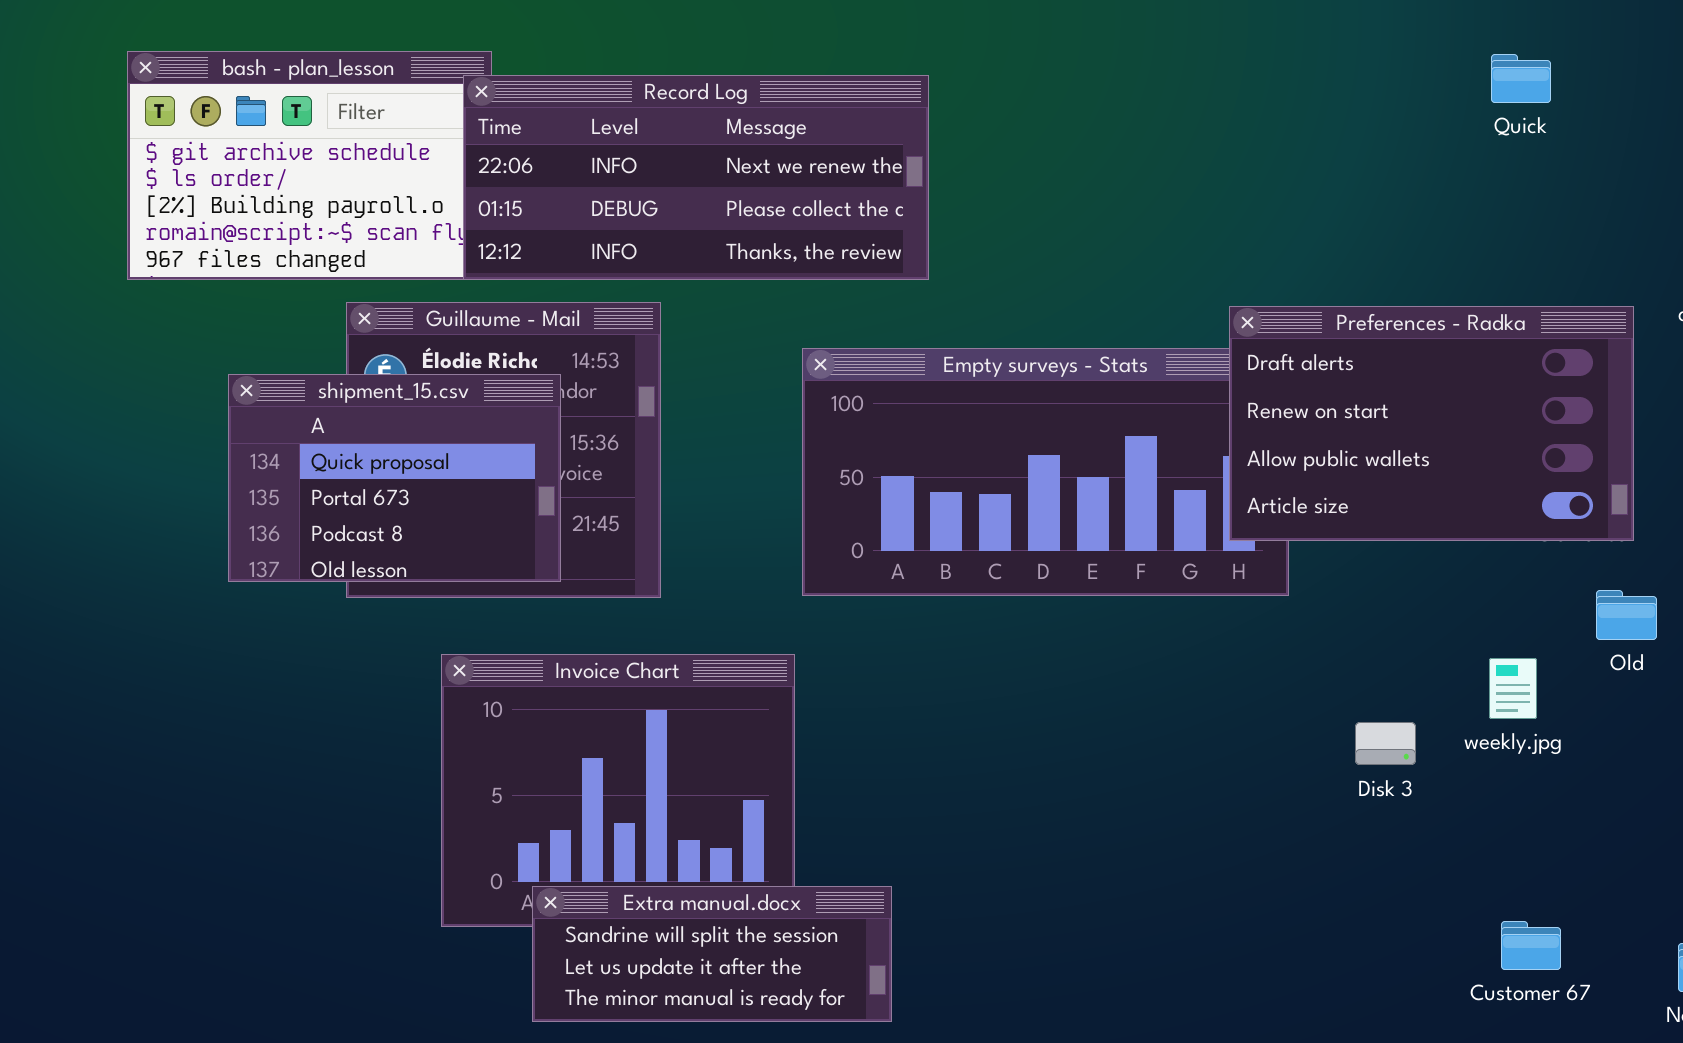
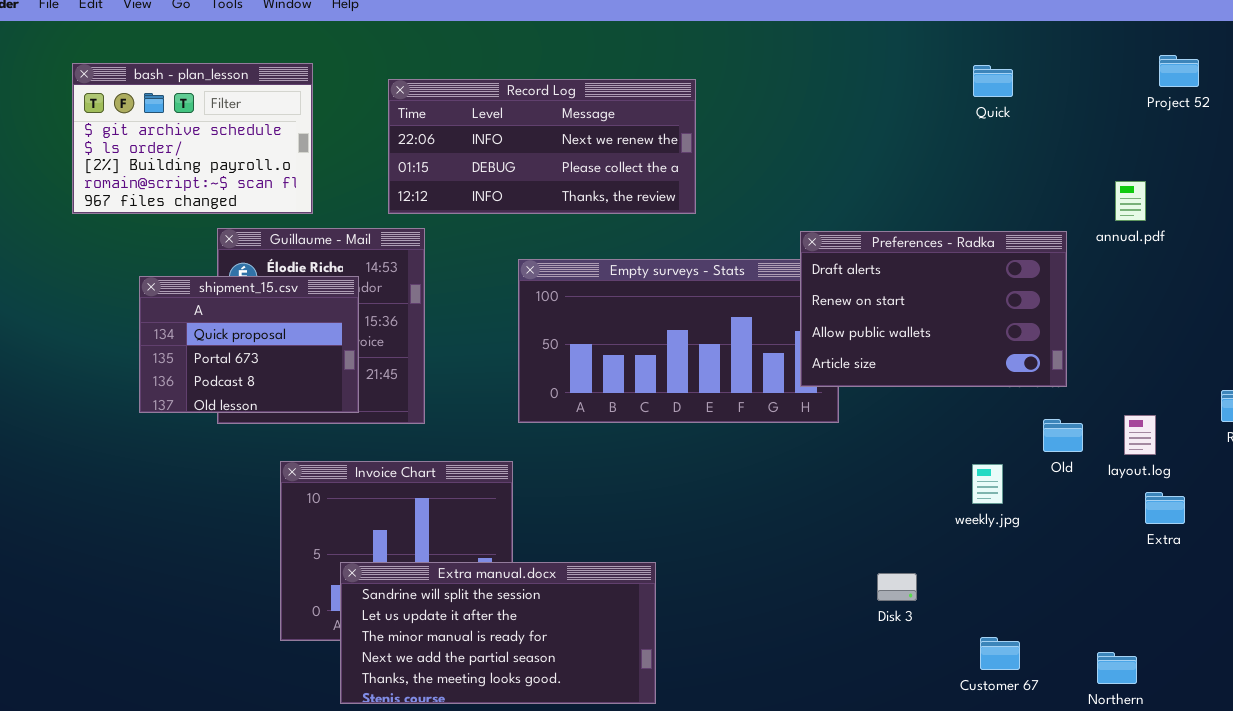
Record Log: [463,75,929,280] -> [388,79,696,214], moved
Disk 3: [1355,722,1416,765] -> [877,573,917,601], moved
Extra manual.docx: [532,886,892,1022] -> [340,562,656,704], resized

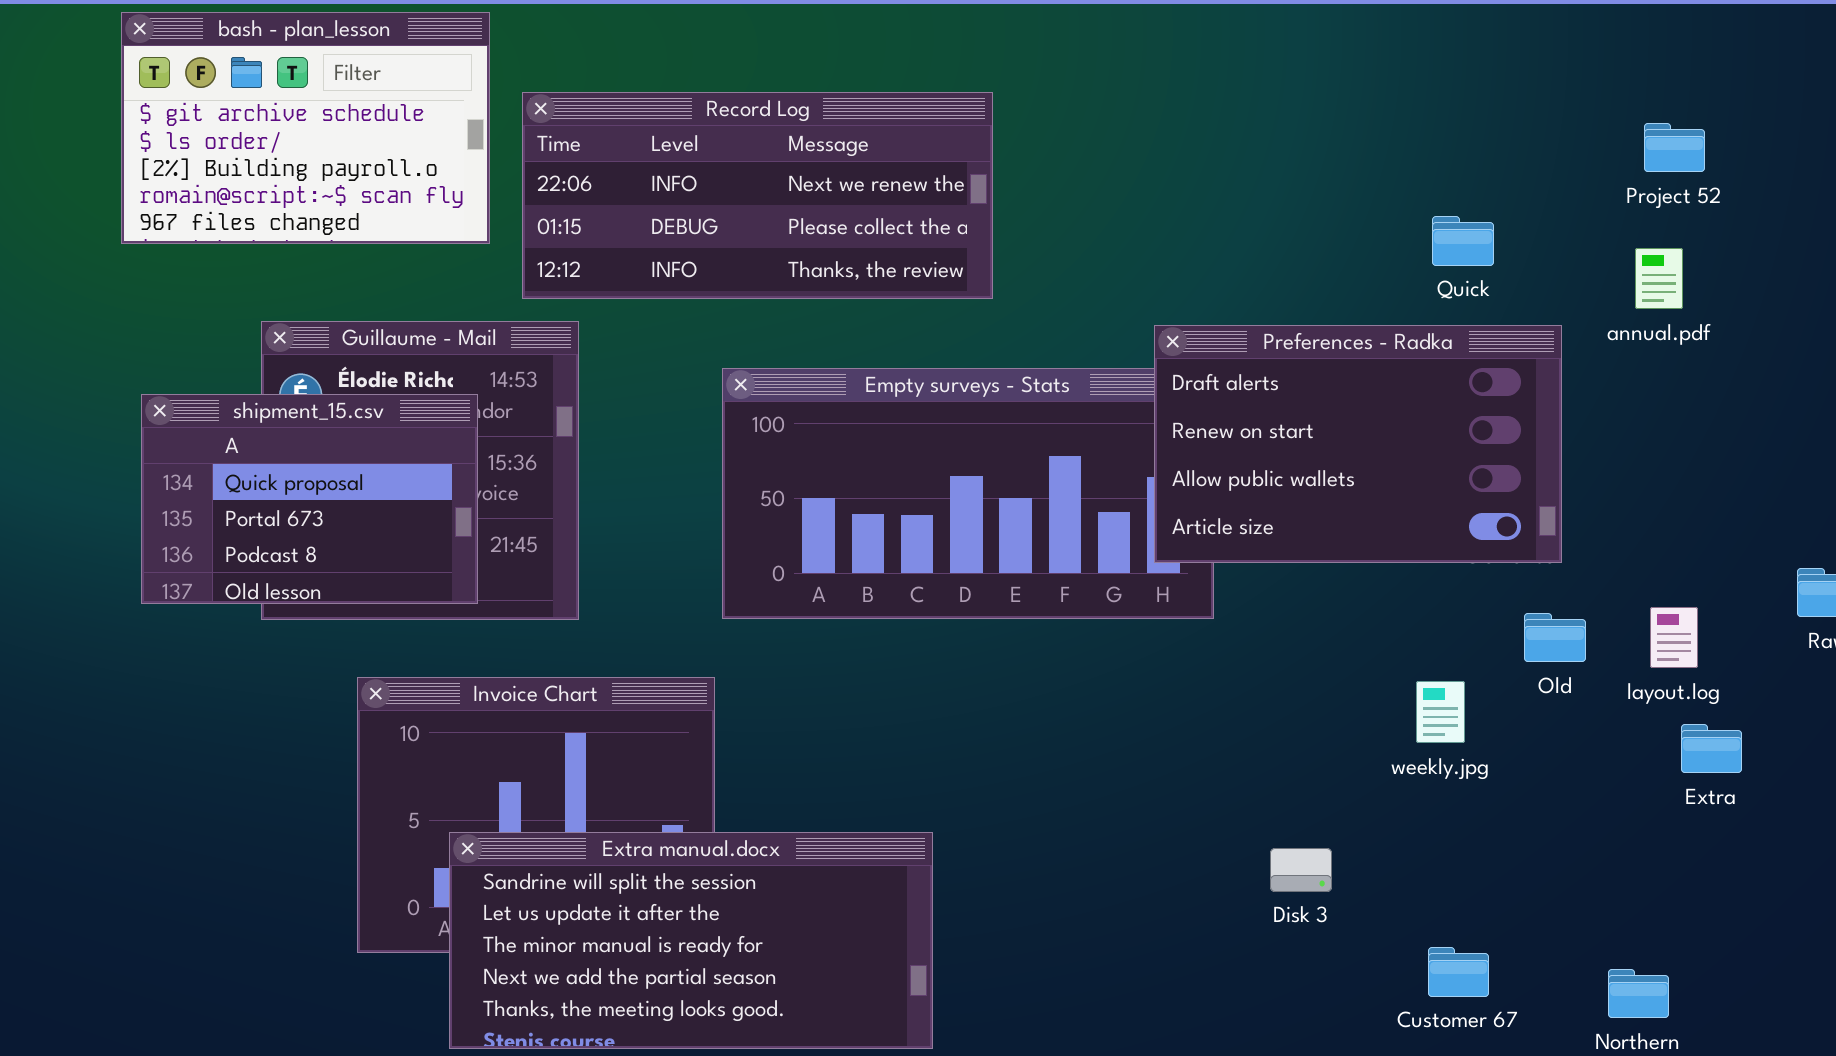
Project 52: [1159,55,1199,87] -> [1644,123,1705,172], moved
bash - plan_lesson: [72,63,313,214] -> [121,12,490,244], moved
Quick: [973,65,1013,97] -> [1432,216,1494,266], moved

